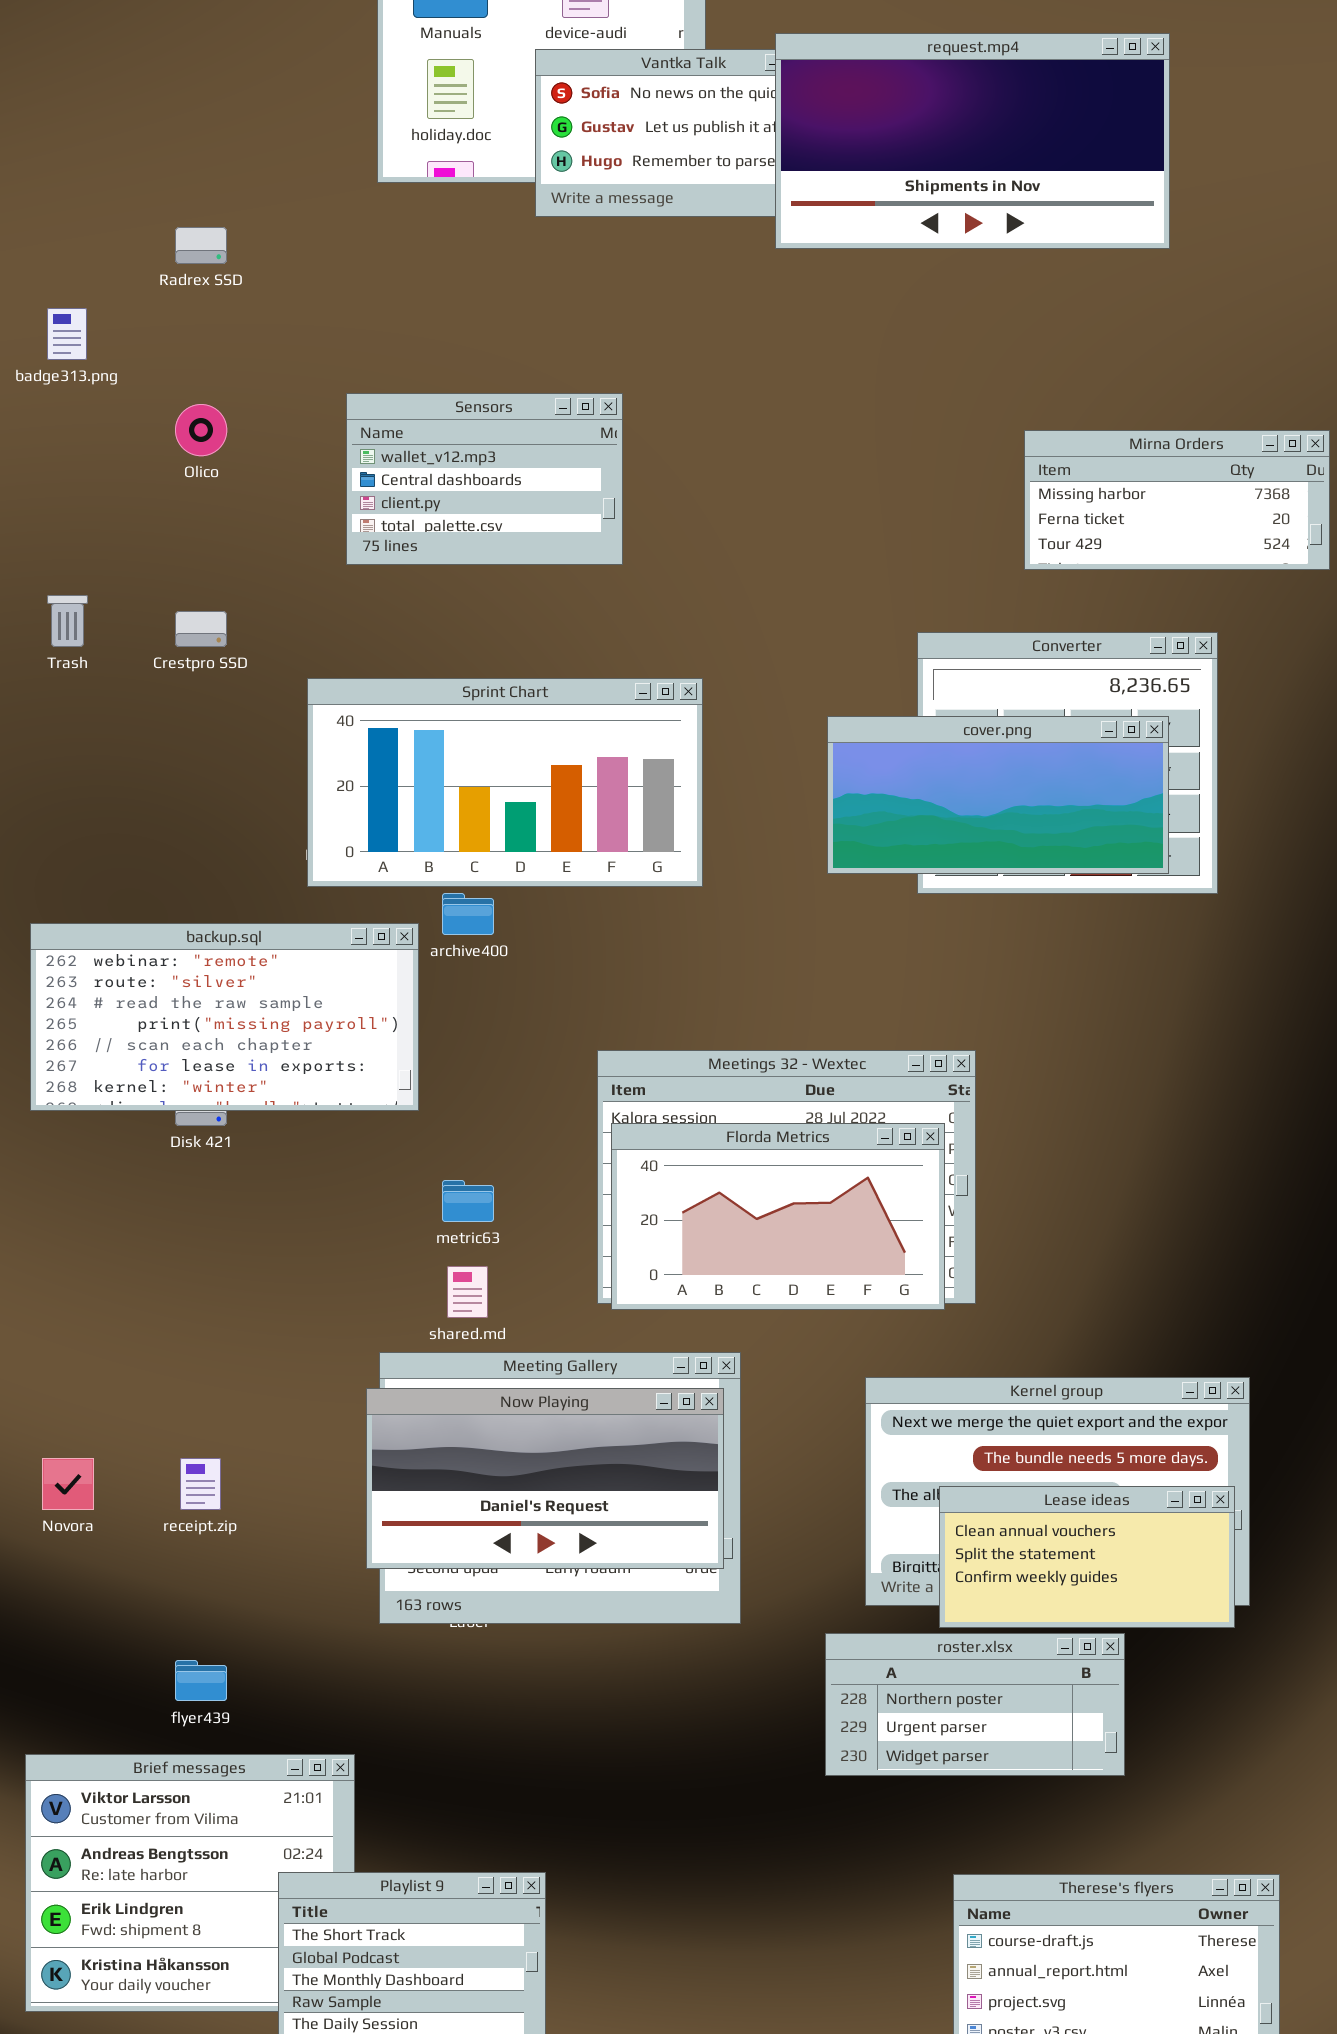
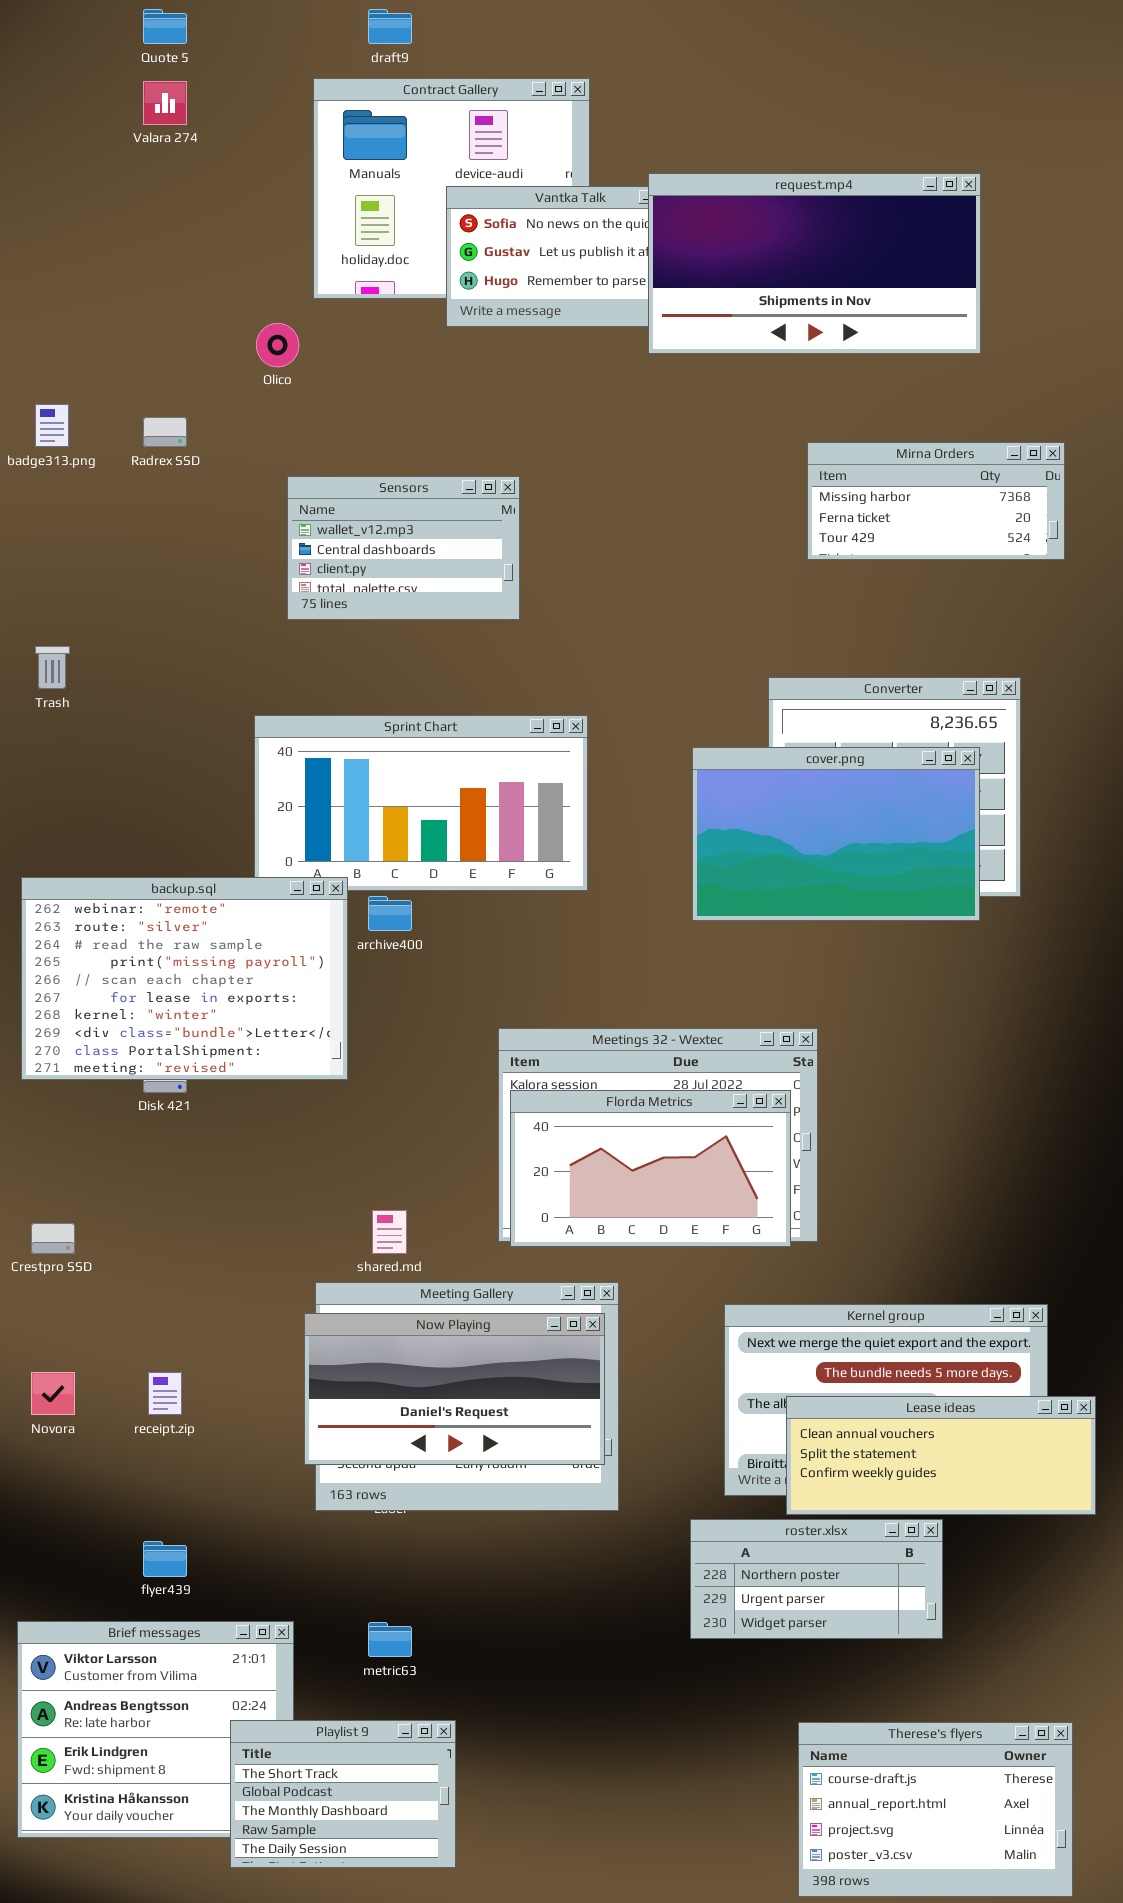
Radrex SSD: [175,227,227,264] -> [143,417,187,447], moved
Olico: [175,404,227,456] -> [256,323,299,367], moved
Mirna Orders: [1024,430,1330,570] -> [807,442,1065,560], moved
Crestpro SSD: [175,611,227,647] -> [31,1223,75,1254], moved
cover.png: [827,716,1169,874] -> [692,747,980,921], resized
backup.sql: [30,923,419,1111] -> [21,877,348,1080], resized
metric63: [442,1180,494,1222] -> [368,1622,412,1657], moved
Lease ideas: [939,1486,1235,1628] -> [786,1396,1096,1515], resized

